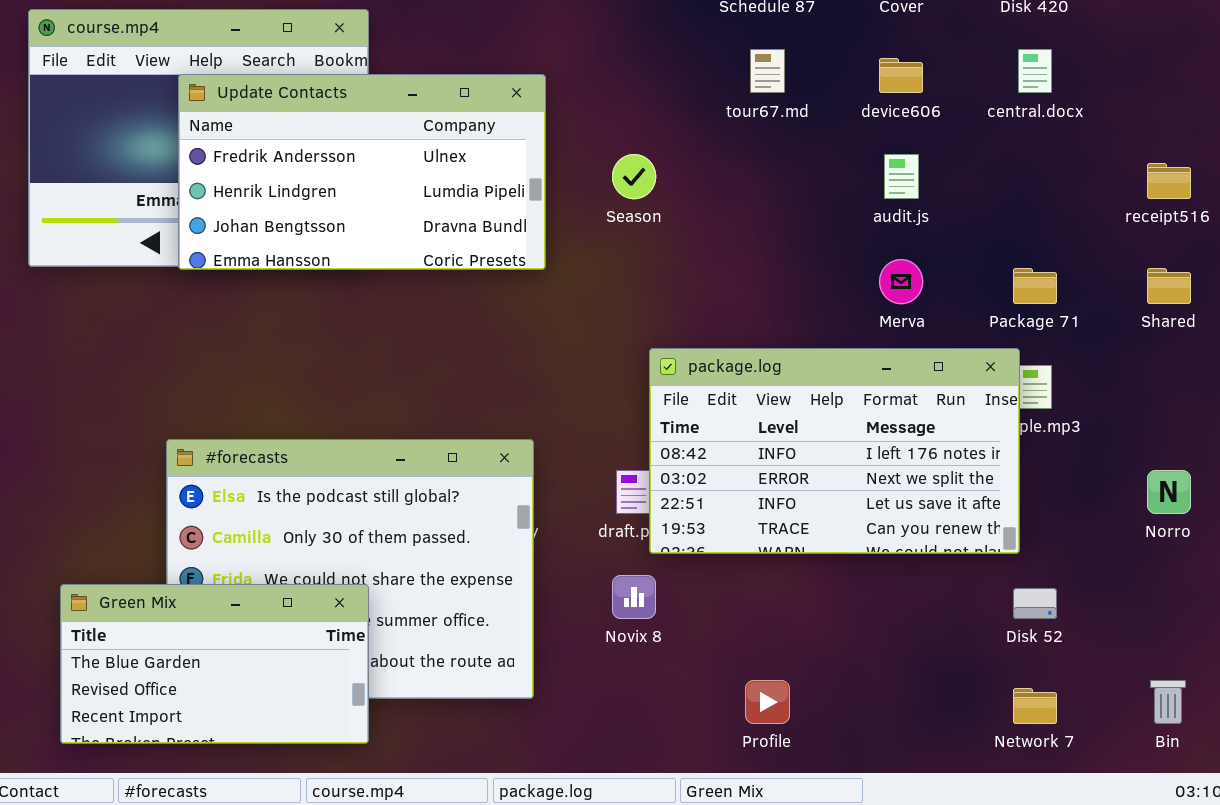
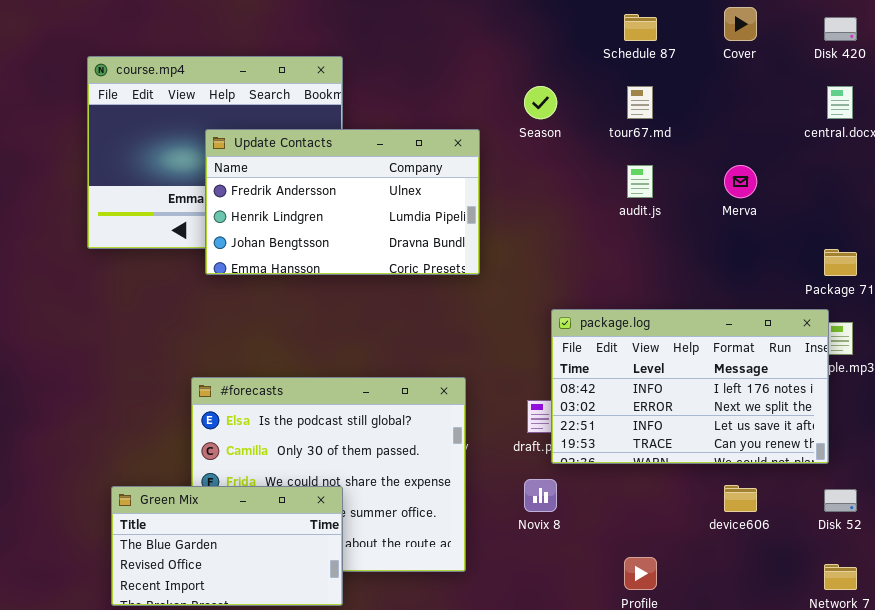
device606: [879,58,923,93] -> [724,485,757,512], moved
Update Contacts: [178,74,546,270] -> [205,129,480,275], moved
Season: [612,154,656,199] -> [524,86,557,119], moved
audit.js: [884,154,919,199] -> [627,165,653,198], moved
Merva: [879,259,923,304] -> [724,165,757,198], moved

